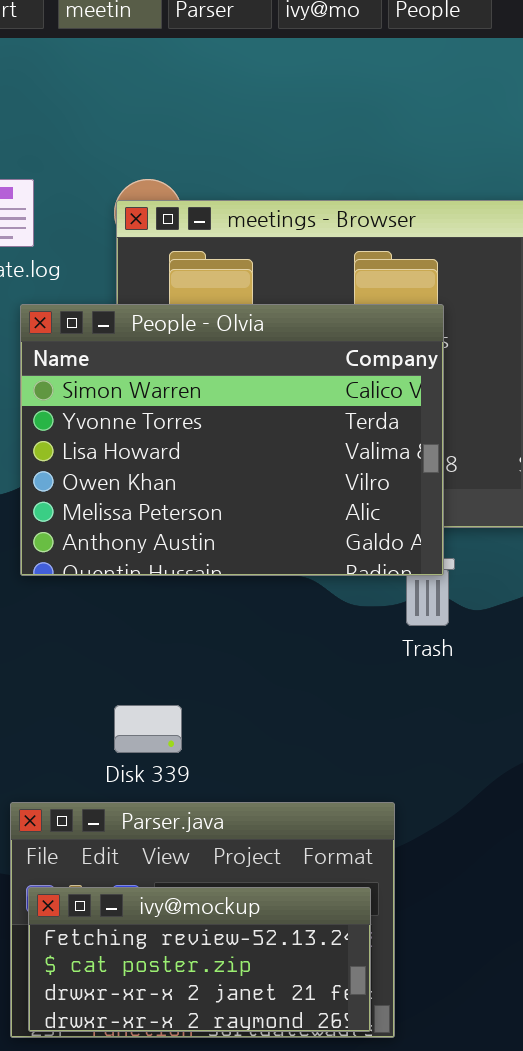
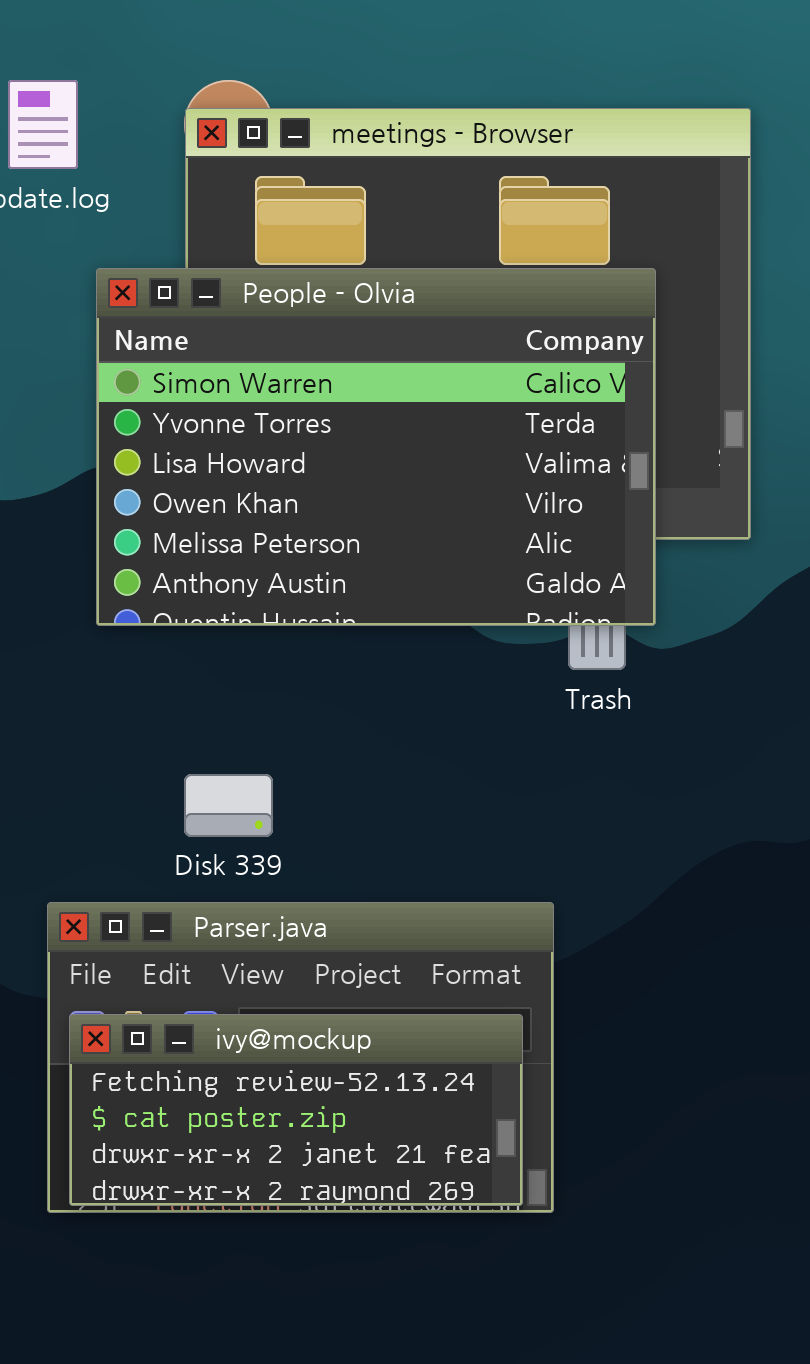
People - Olvia: [20,304,444,576] -> [96,268,656,626], moved

